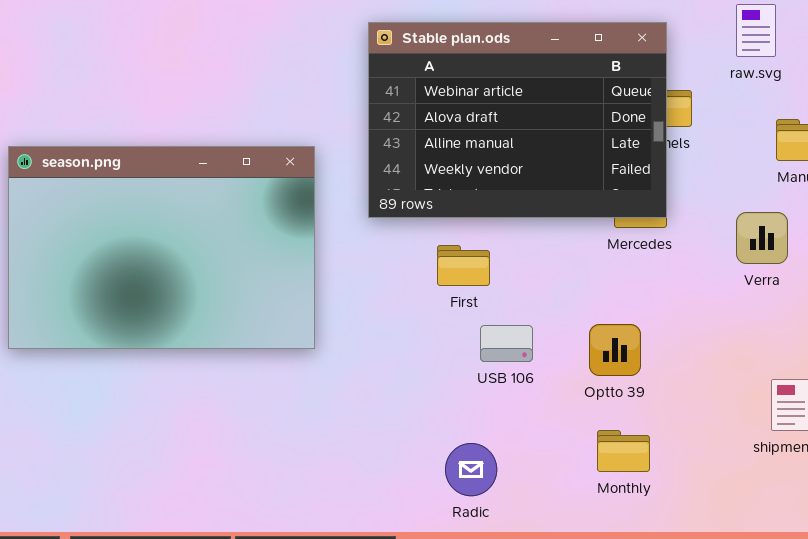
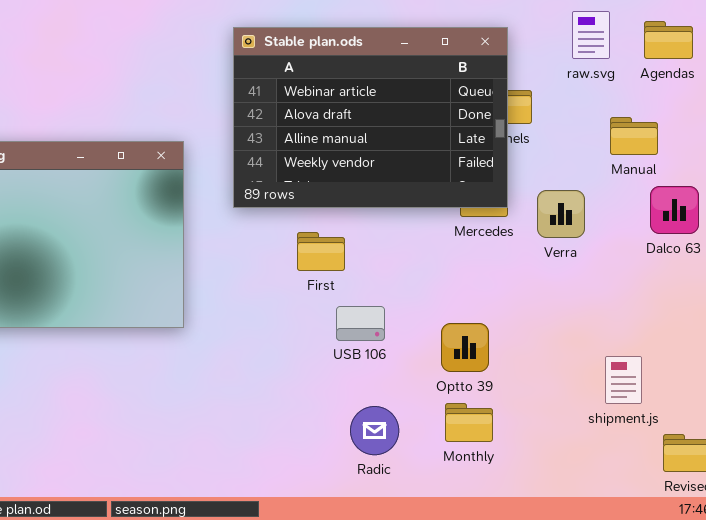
Verra: [736,212,788,264] -> [537,190,585,238], moved
Optto 39: [589,324,641,376] -> [441,323,489,372], moved
Radic: [445,443,497,496] -> [350,406,399,455], moved

